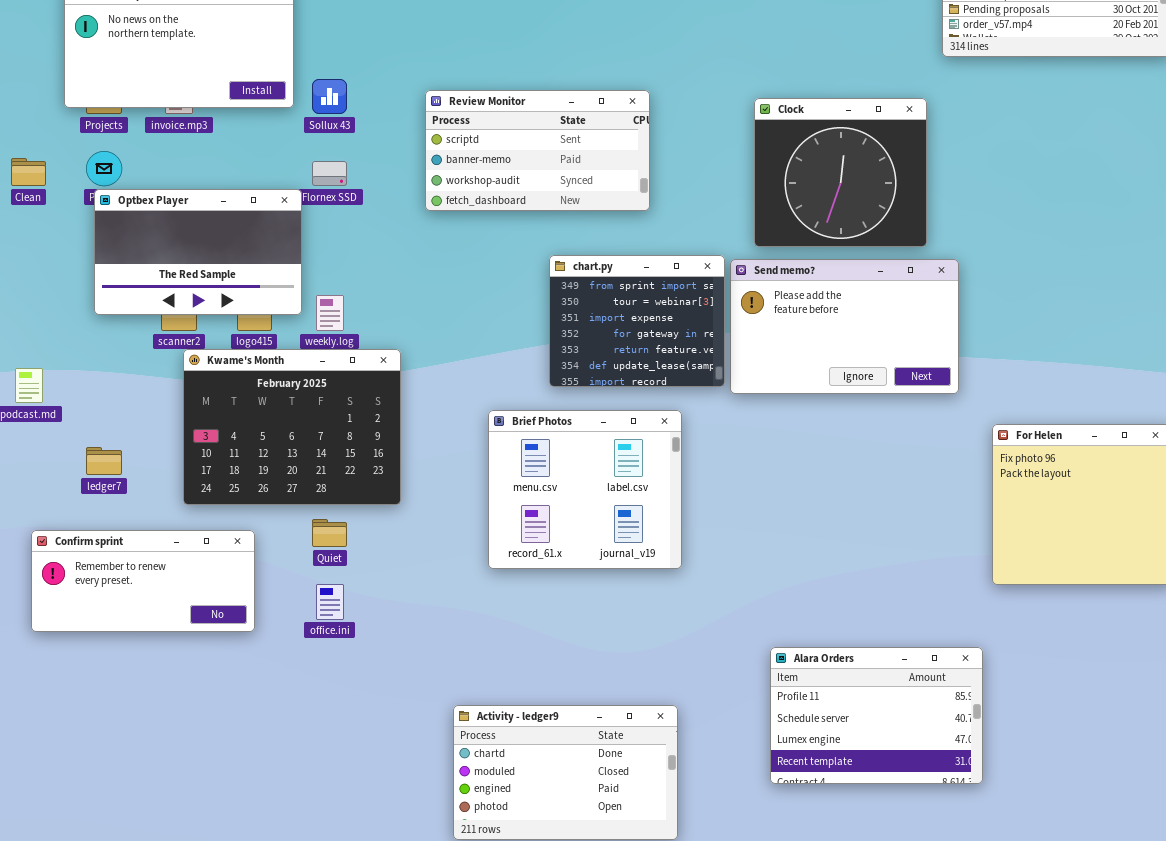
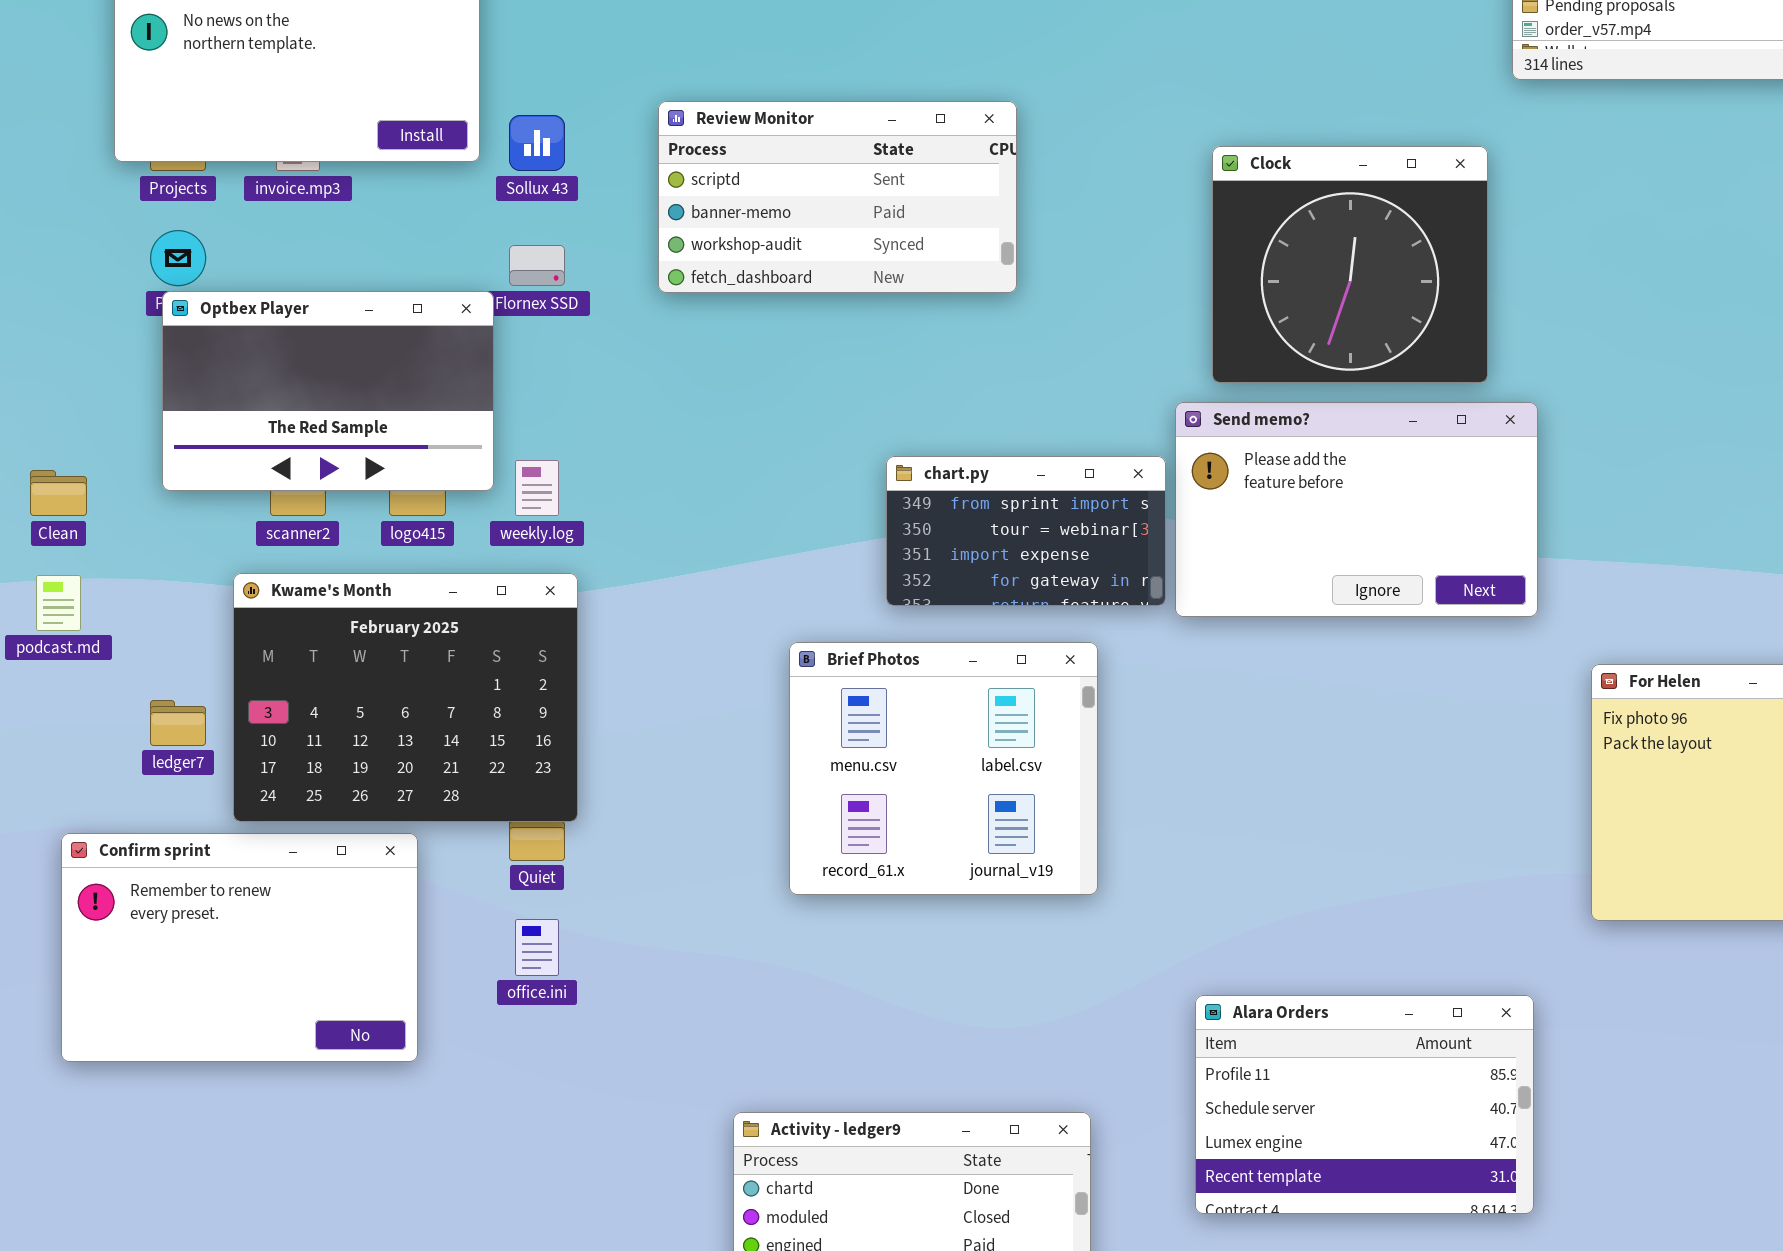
Review Monitor: [425,90,650,211] -> [658,101,1017,293], moved
Clean: [11,158,46,186] -> [30,470,87,516], moved
chart.py: [549,255,725,387] -> [886,456,1166,606], resized
Kwame's Month: [183,349,401,505] -> [233,573,578,822], moved
Confirm sprint: [31,530,255,632] -> [61,833,418,1062], resized
Alara Orders: [770,647,983,784] -> [1195,995,1534,1214], moved

